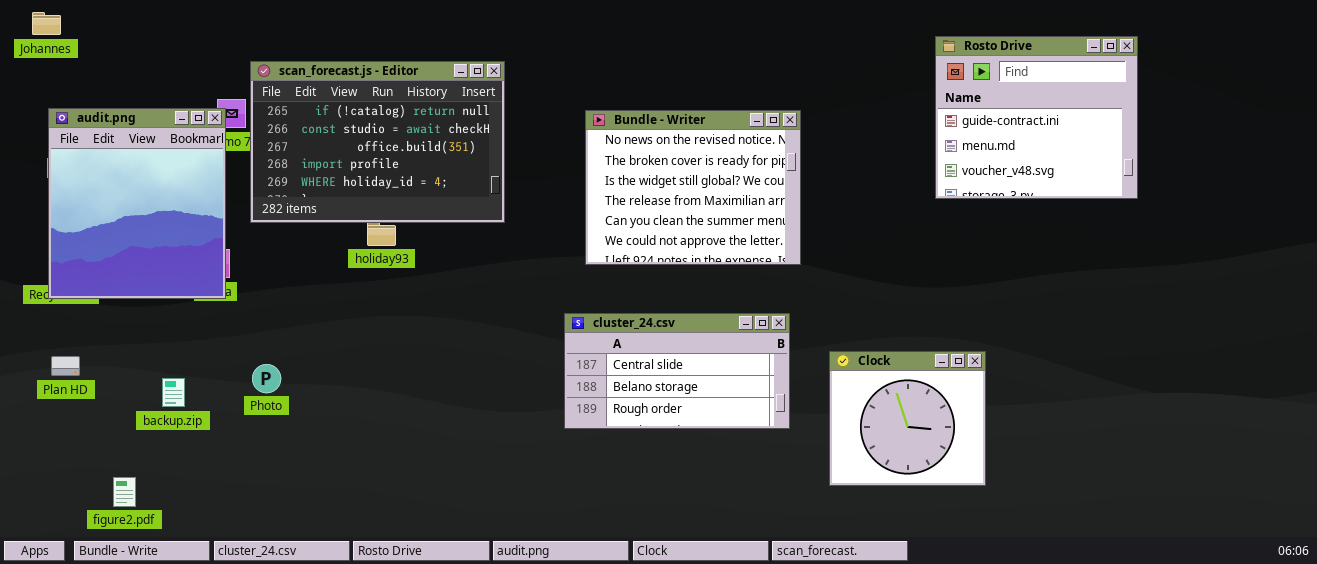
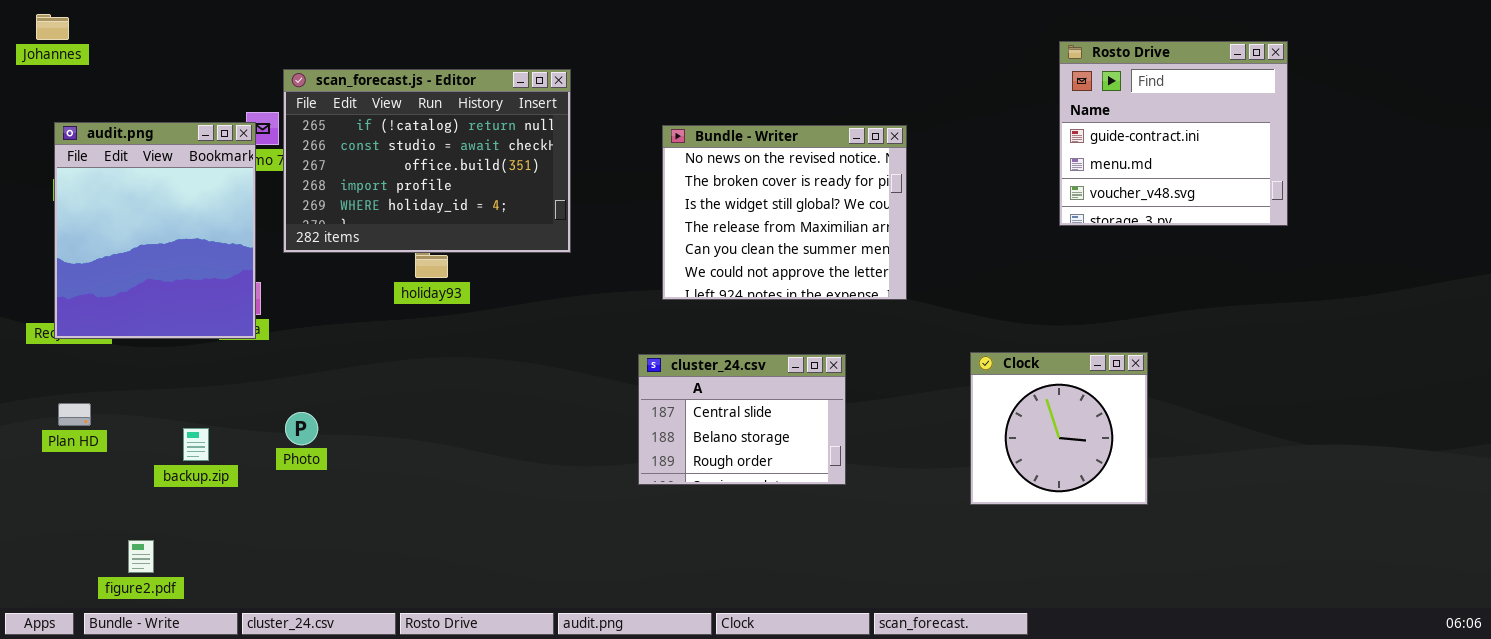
cluster_24.csv: [564,313,790,429] -> [638,354,846,485], resized
Clock: [829,351,986,486] -> [970,352,1148,505], moved

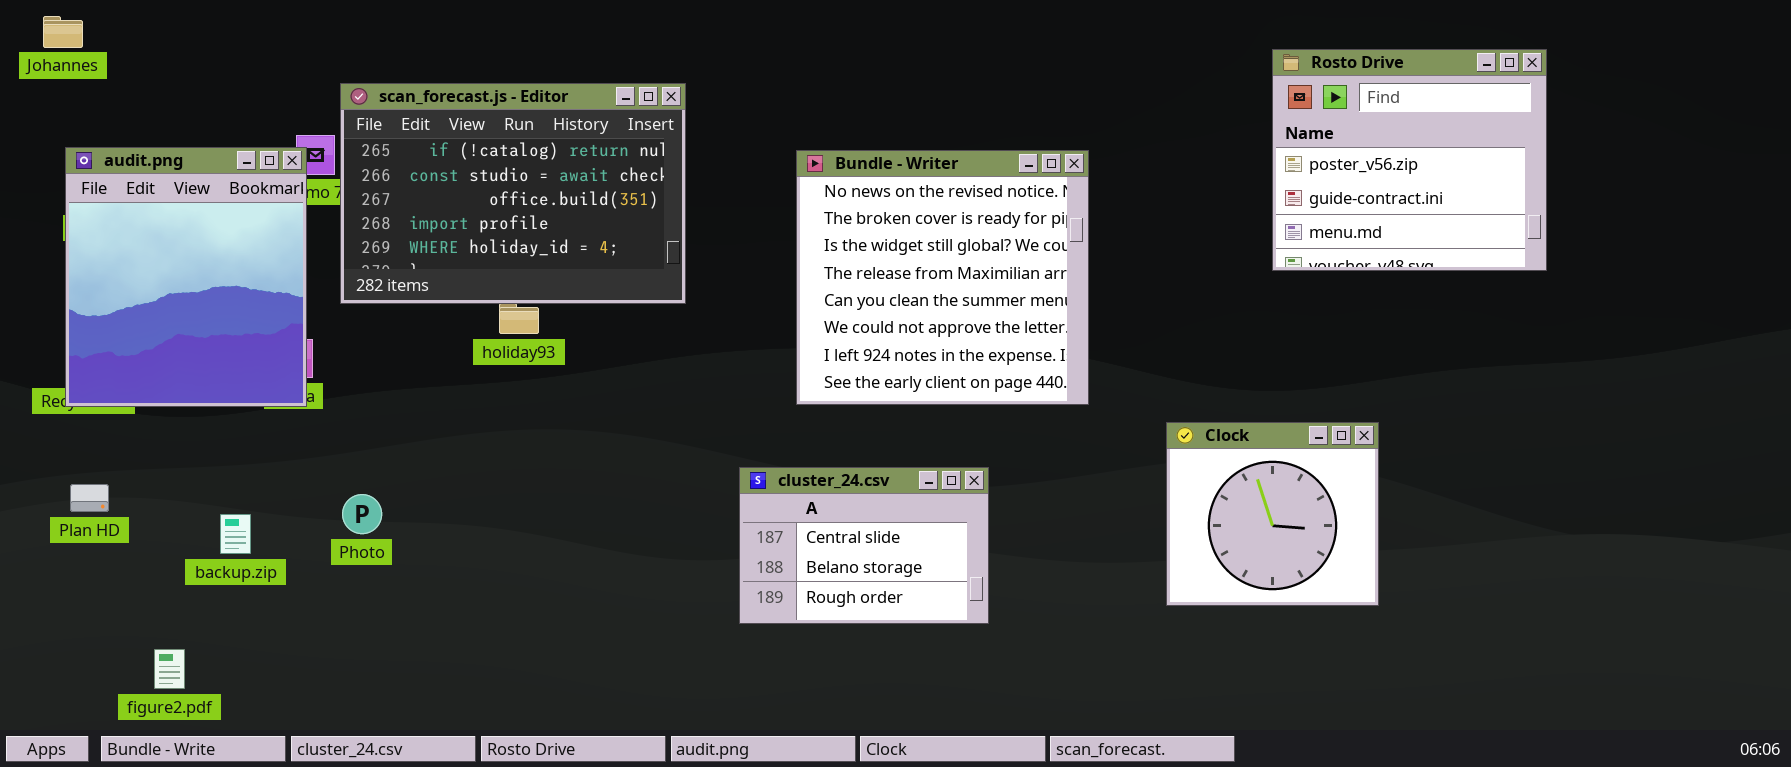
Rosto Drive: [1059,41,1288,226] -> [1272,49,1547,271], scrolled up 1 row
Bundle - Writer: [662,125,907,300] -> [796,150,1089,405], resized
cluster_24.csv: [638,354,846,485] -> [739,467,989,624], moved

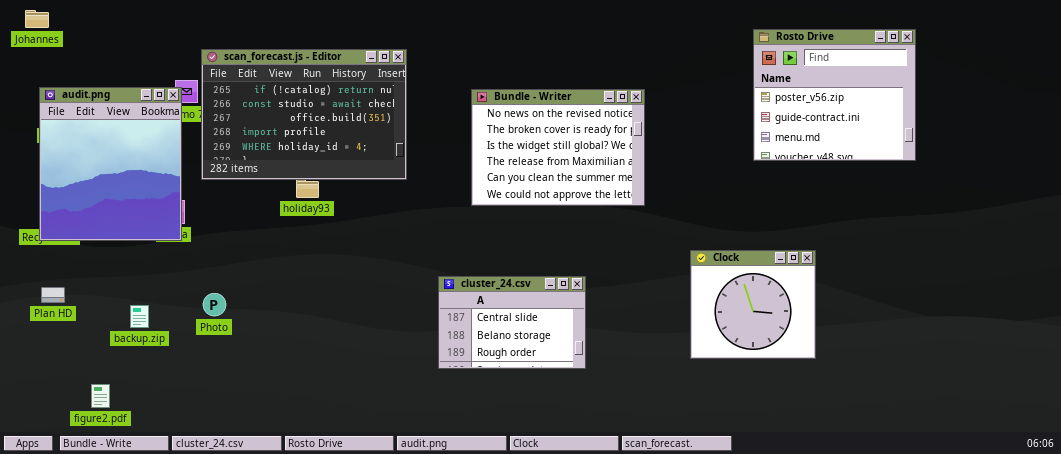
Bundle - Writer: [796,150,1089,405] -> [471,89,645,206], resized

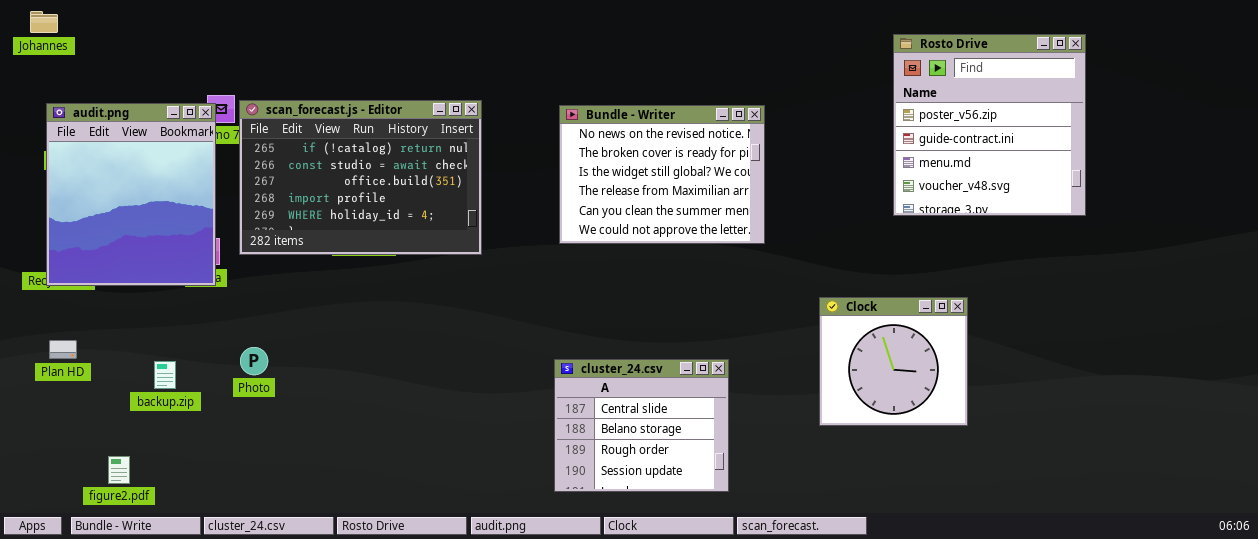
Rosto Drive: [753,29,916,161] -> [893,34,1086,216], resized
scan_forecast.js - Editor: [201,49,407,180] -> [239,100,482,255], moved
cluster_24.csv: [438,276,586,369] -> [554,359,729,492], moved, resized

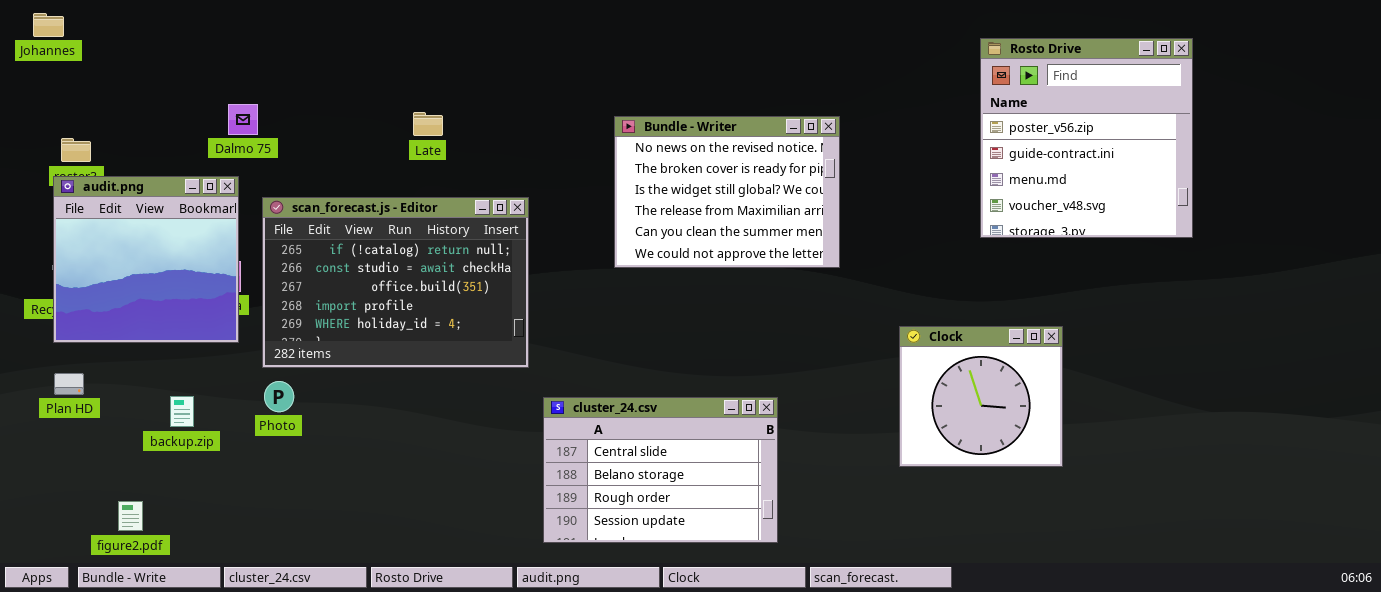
scan_forecast.js - Editor: [239,100,482,255] -> [262,197,529,368], moved
audit.png: [46,103,216,286] -> [53,176,239,343], moved, resized
cluster_24.csv: [554,359,729,492] -> [543,397,778,543], moved, resized

